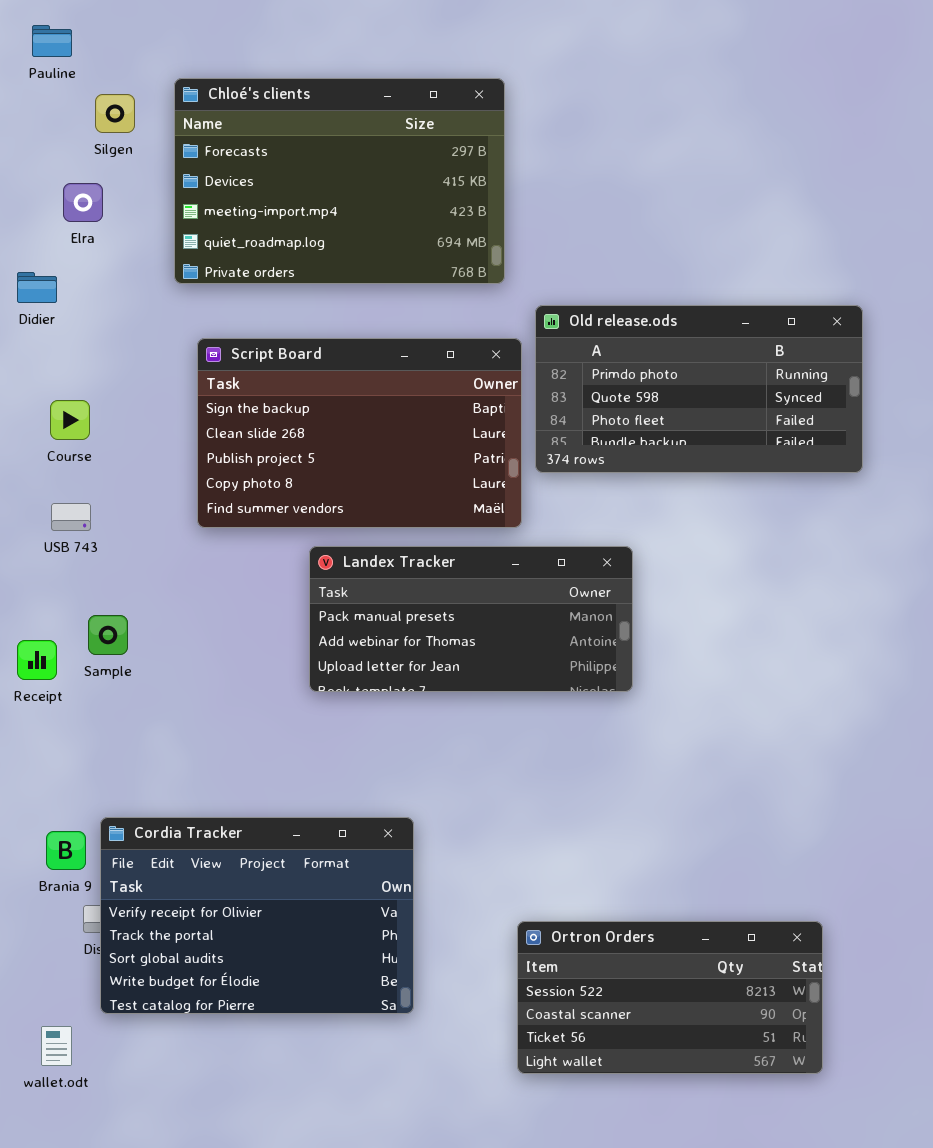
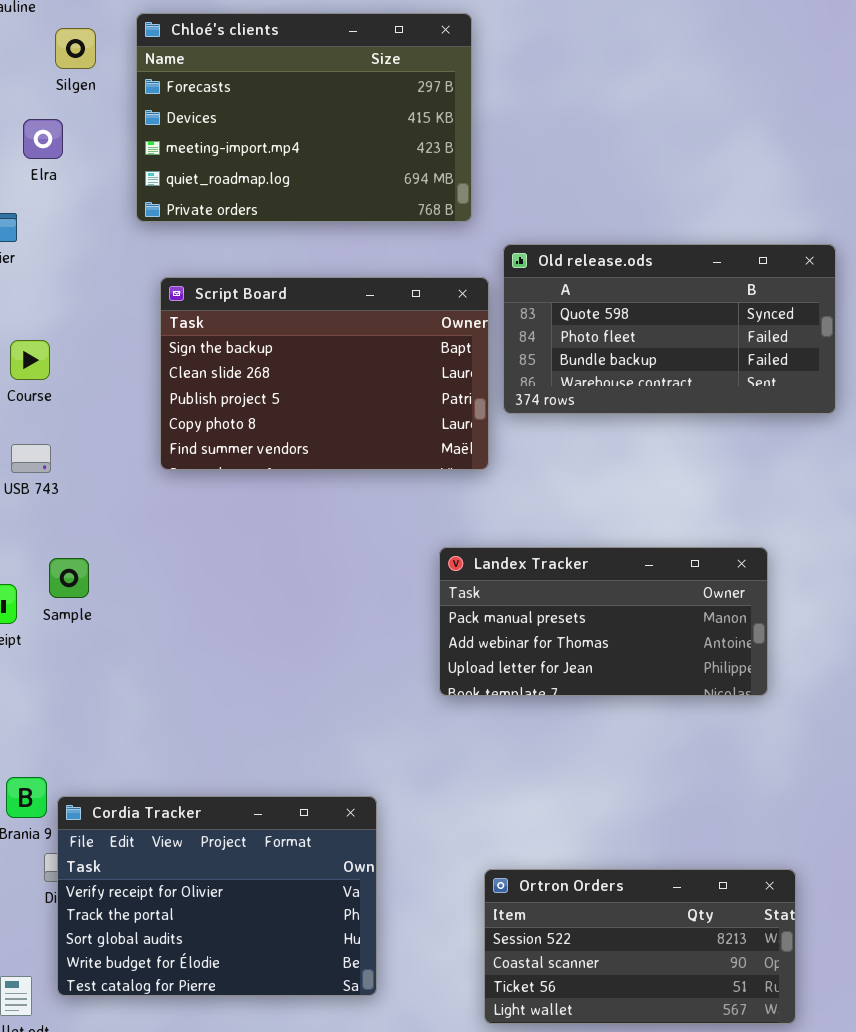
Old release.ods: [535,305,863,473] -> [503,244,836,414], scrolled down 1 row
Landex Tracker: [309,546,633,692] -> [439,547,768,696], moved
Cordia Tracker: [100,817,414,1014] -> [57,796,377,996], moved

